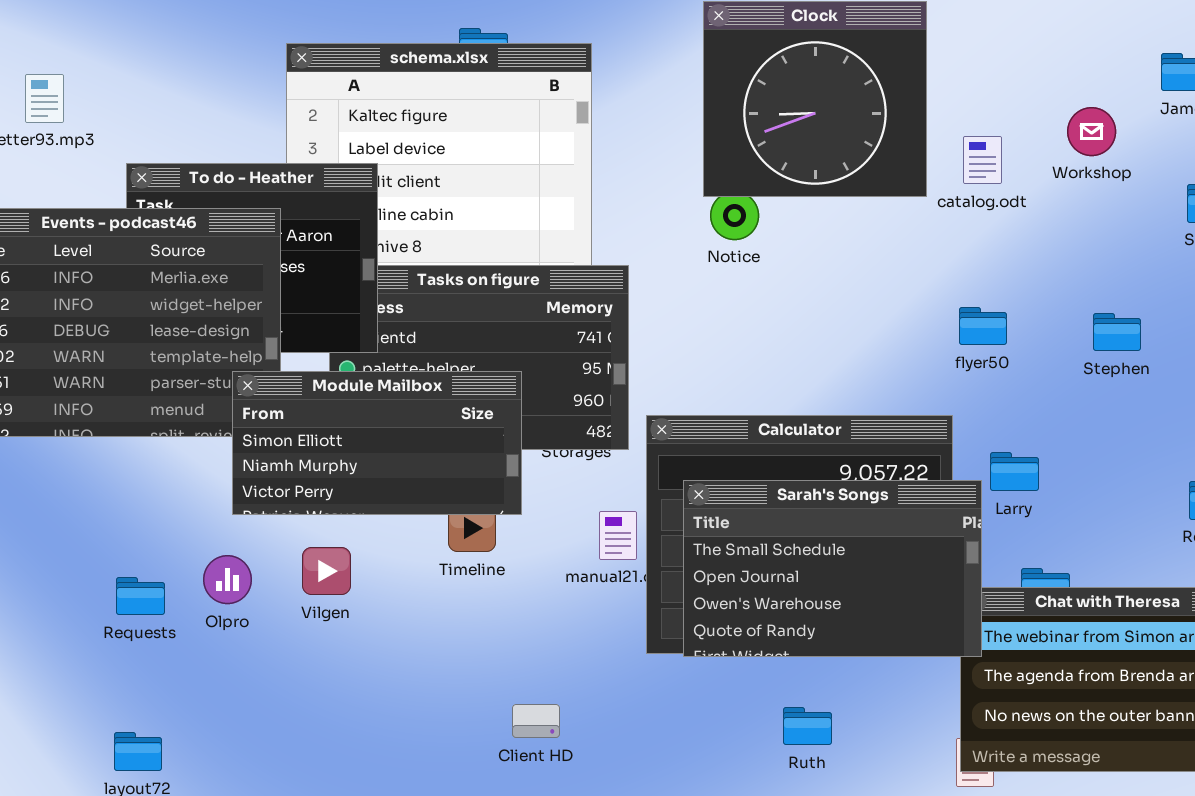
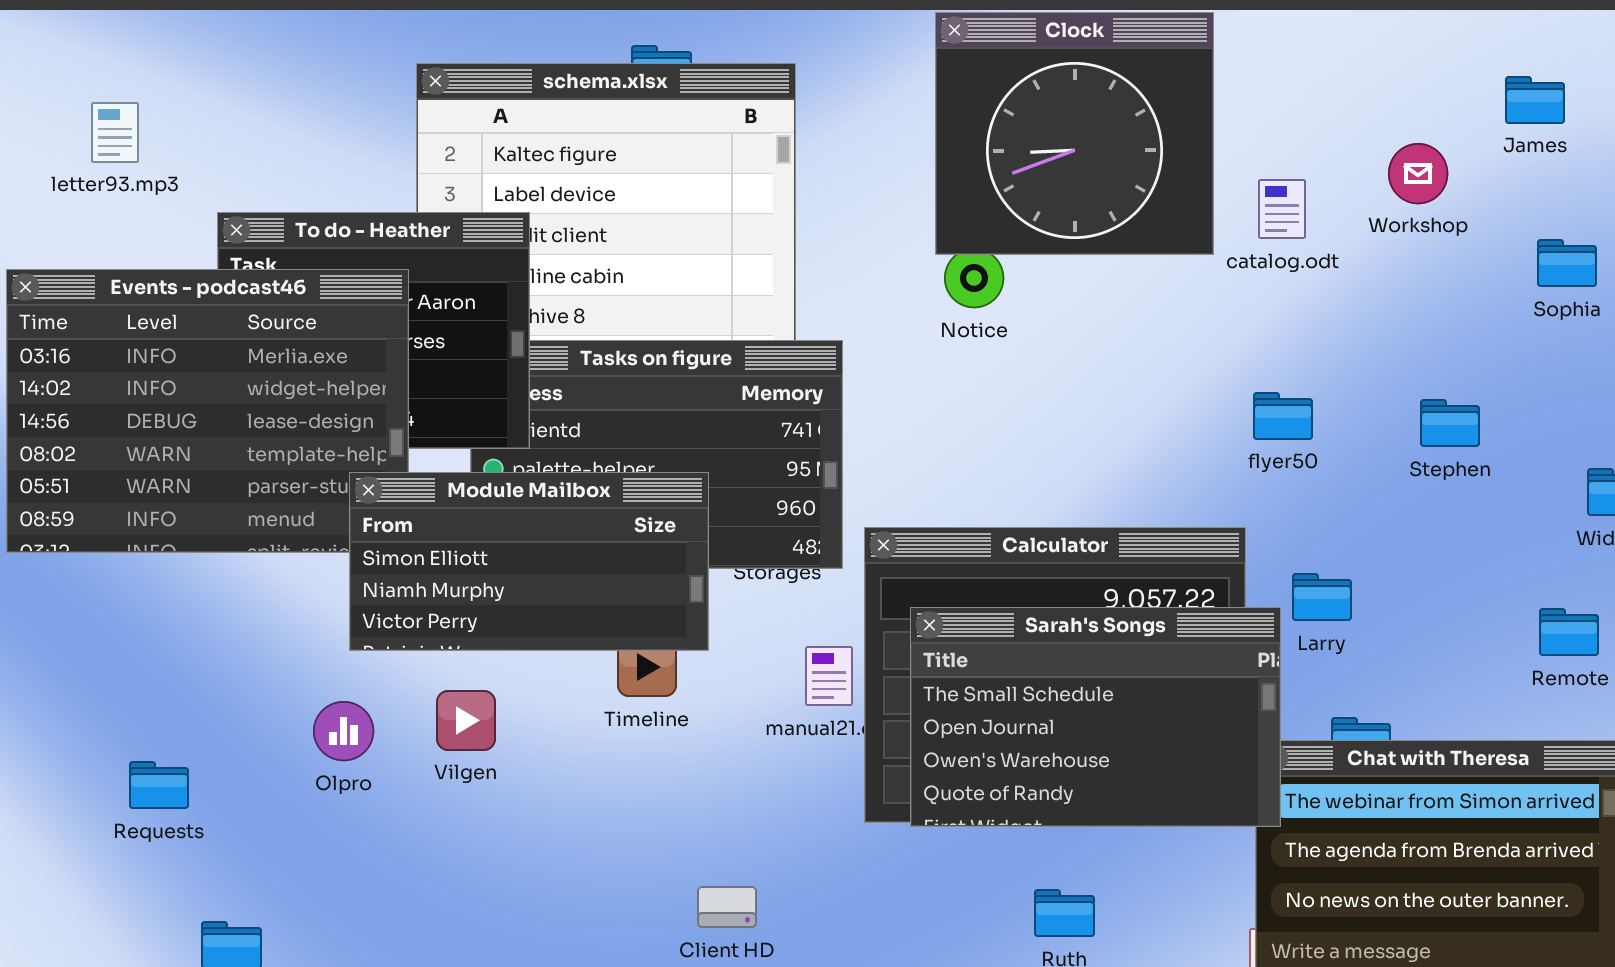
Requests: [116,577,165,615] -> [129,761,189,809], moved

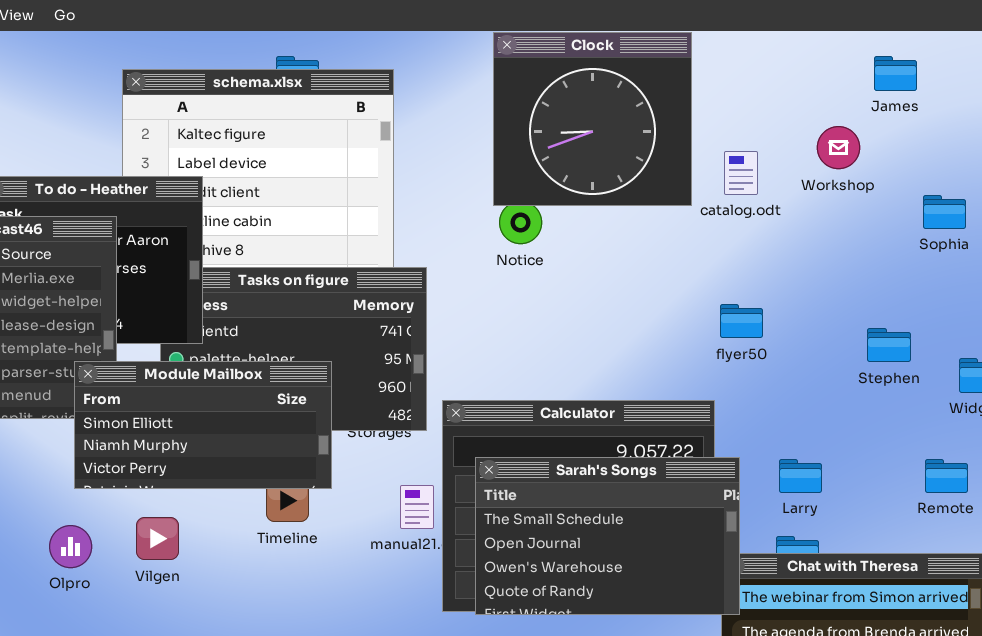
James: [1505,76,1565,124] -> [874,56,917,91], moved
Stephen: [1420,399,1480,447] -> [867,328,911,362], moved
Larry: [1292,573,1352,621] -> [779,459,822,493], moved

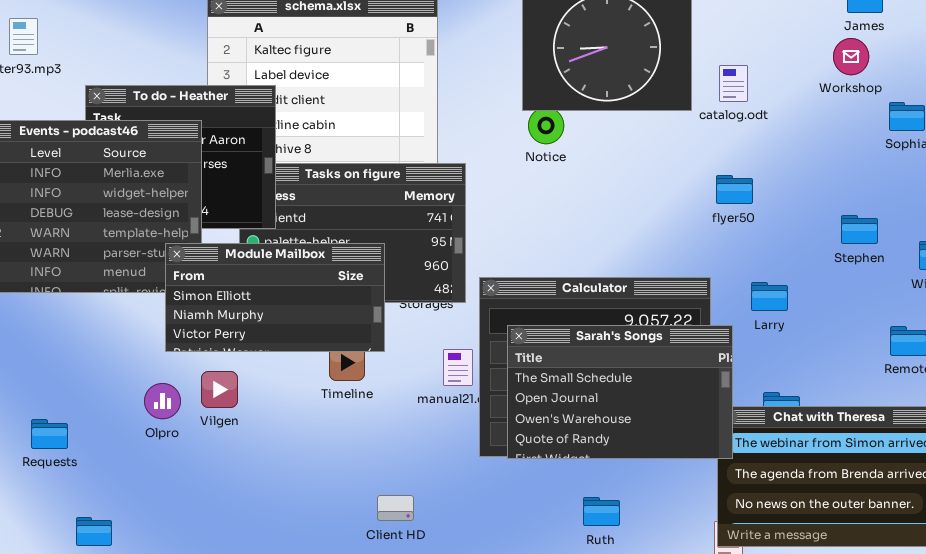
Workshop: [817,126,860,169] -> [833,38,869,75], moved
flyer50: [720,304,763,338] -> [716,175,753,204], moved
Larry: [779,459,822,493] -> [751,282,788,311], moved
Vilgen: [136,517,179,560] -> [201,371,238,408], moved

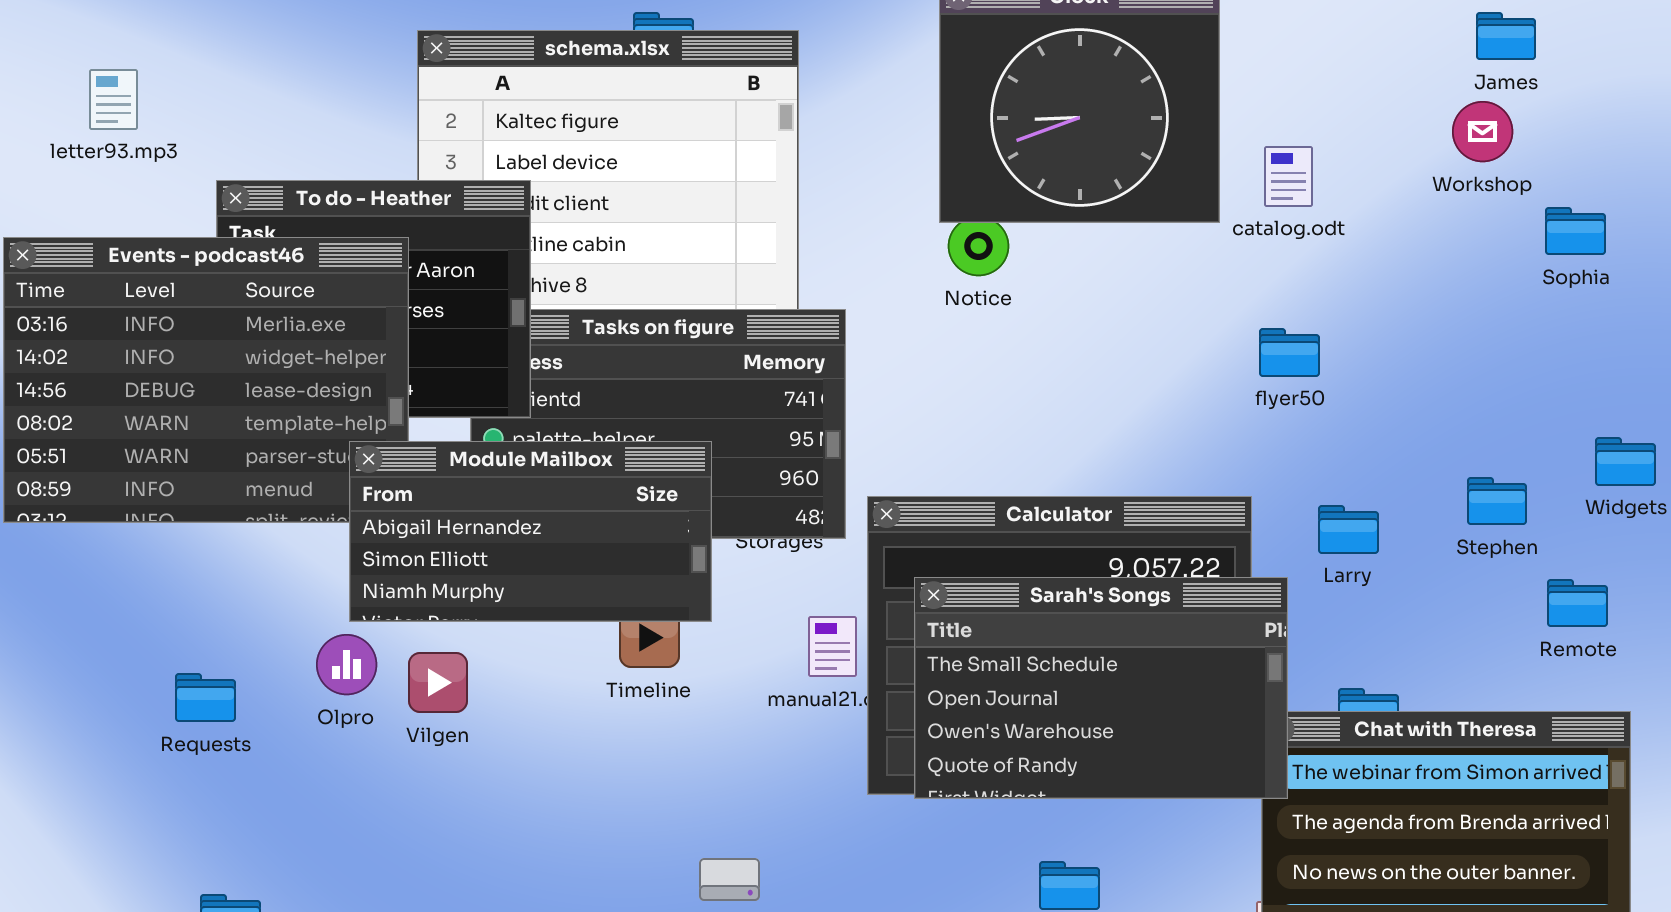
Stephen: [841,215,878,244] -> [1467,477,1527,525], moved
Module Mailbox: [165,243,385,352] -> [349,441,712,622], scrolled up 1 row
Olpro: [144,383,181,419] -> [316,634,377,695], moved
Requests: [31,419,68,449] -> [175,673,236,722], moved

